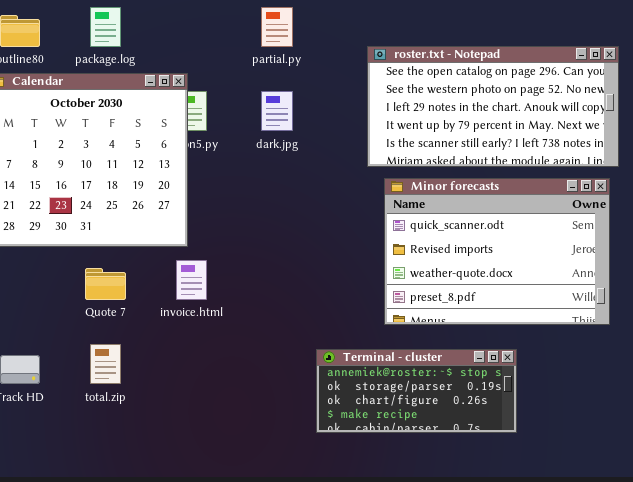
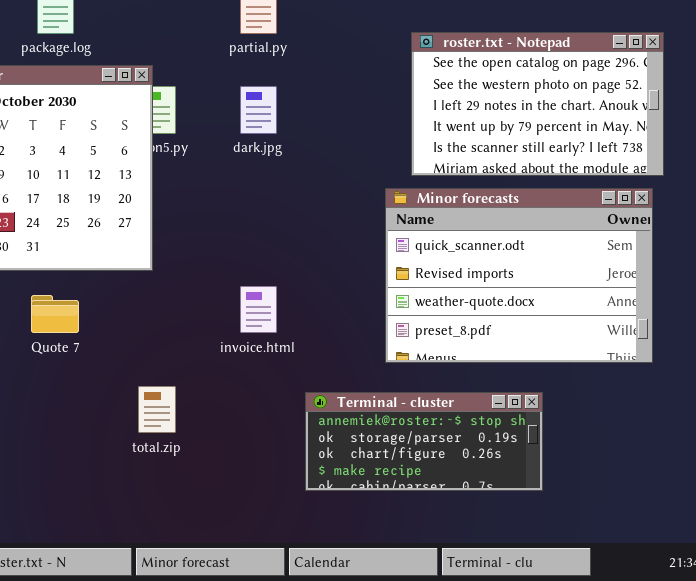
roster.txt - Notepad: [367,46,619,167] -> [411,32,664,176], resized
invoice.html: [176,260,207,300] -> [240,286,277,333], moved
total.zip: [90,344,121,384] -> [138,386,176,433], moved

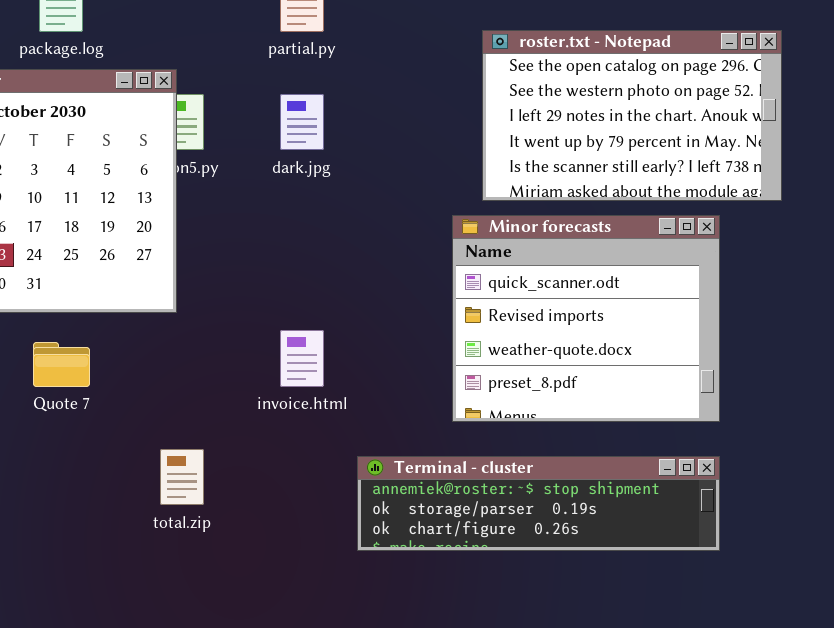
Minor forecasts: [385,188,653,363] -> [452,215,720,422], resized
Terminal - cluster: [305,392,543,491] -> [357,456,720,551], resized

